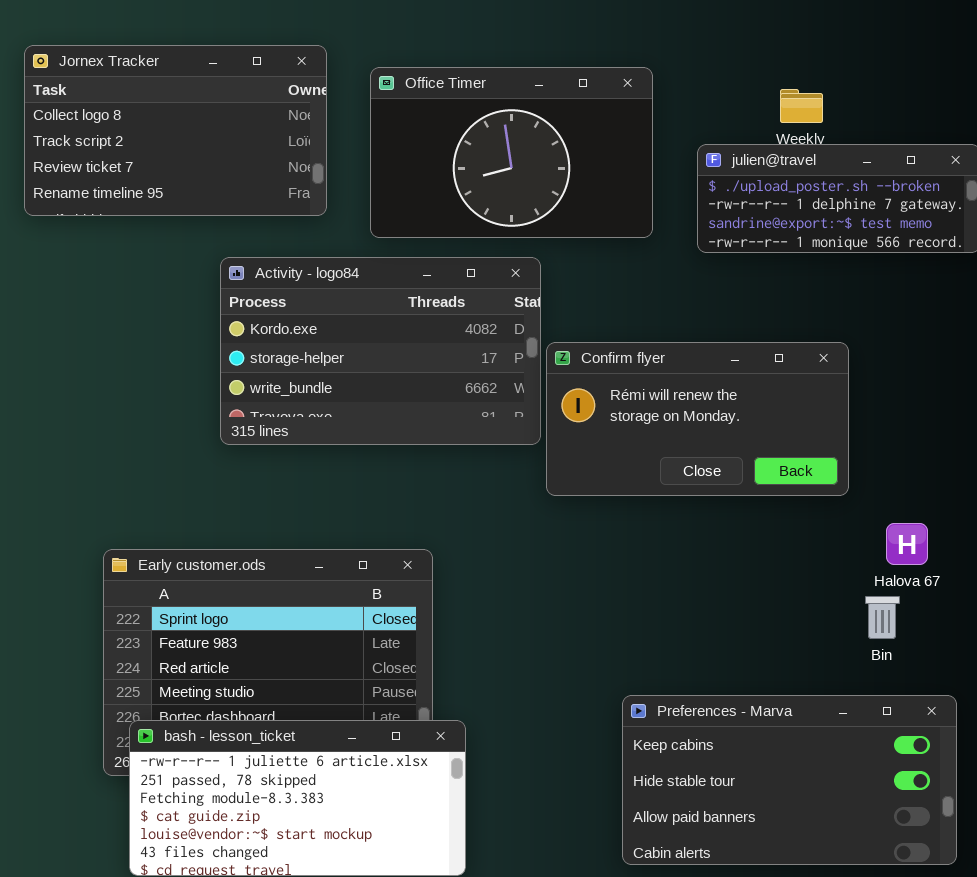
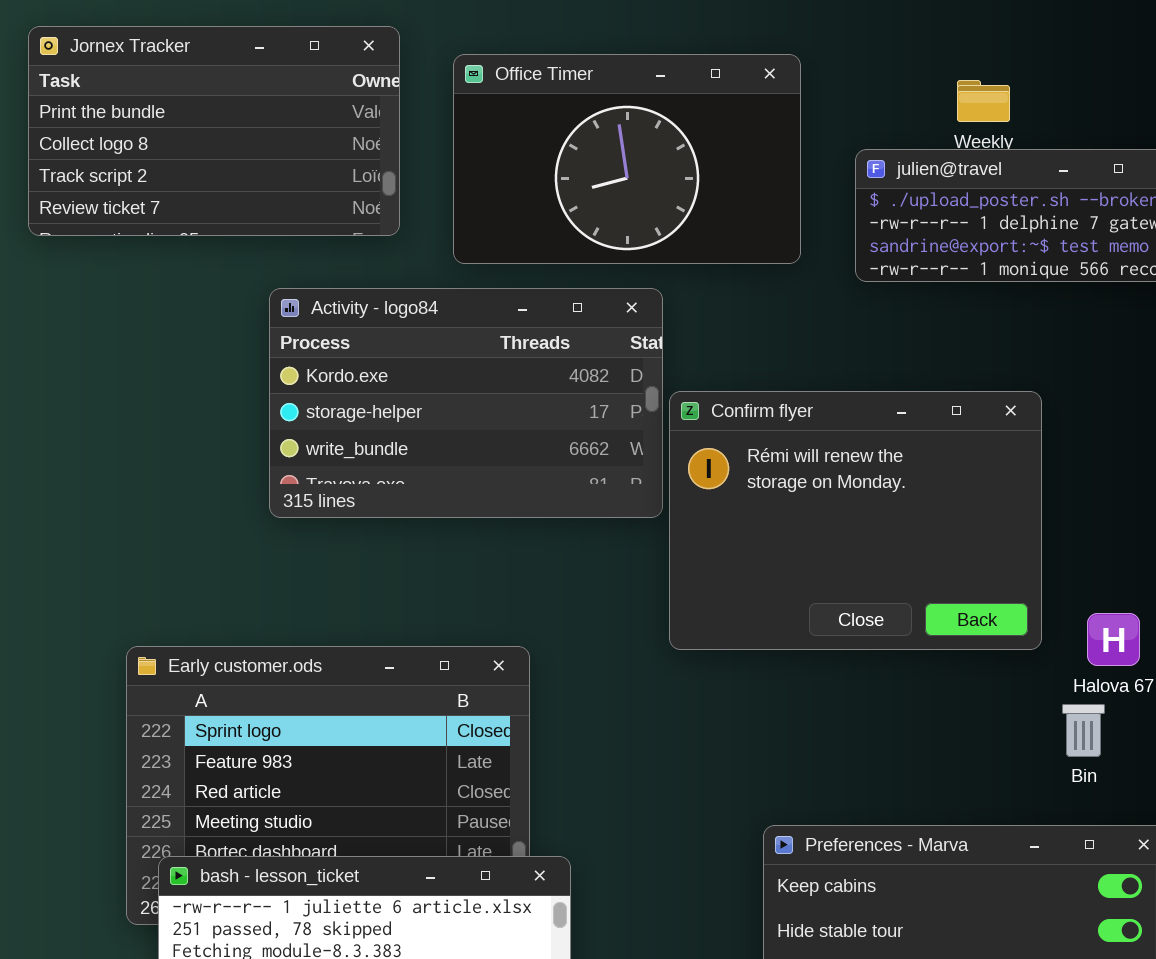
Jornex Tracker: [24,45,327,216] -> [28,26,400,236], scrolled up 1 row
Confirm flyer: [546,342,849,496] -> [669,391,1042,650], resized

